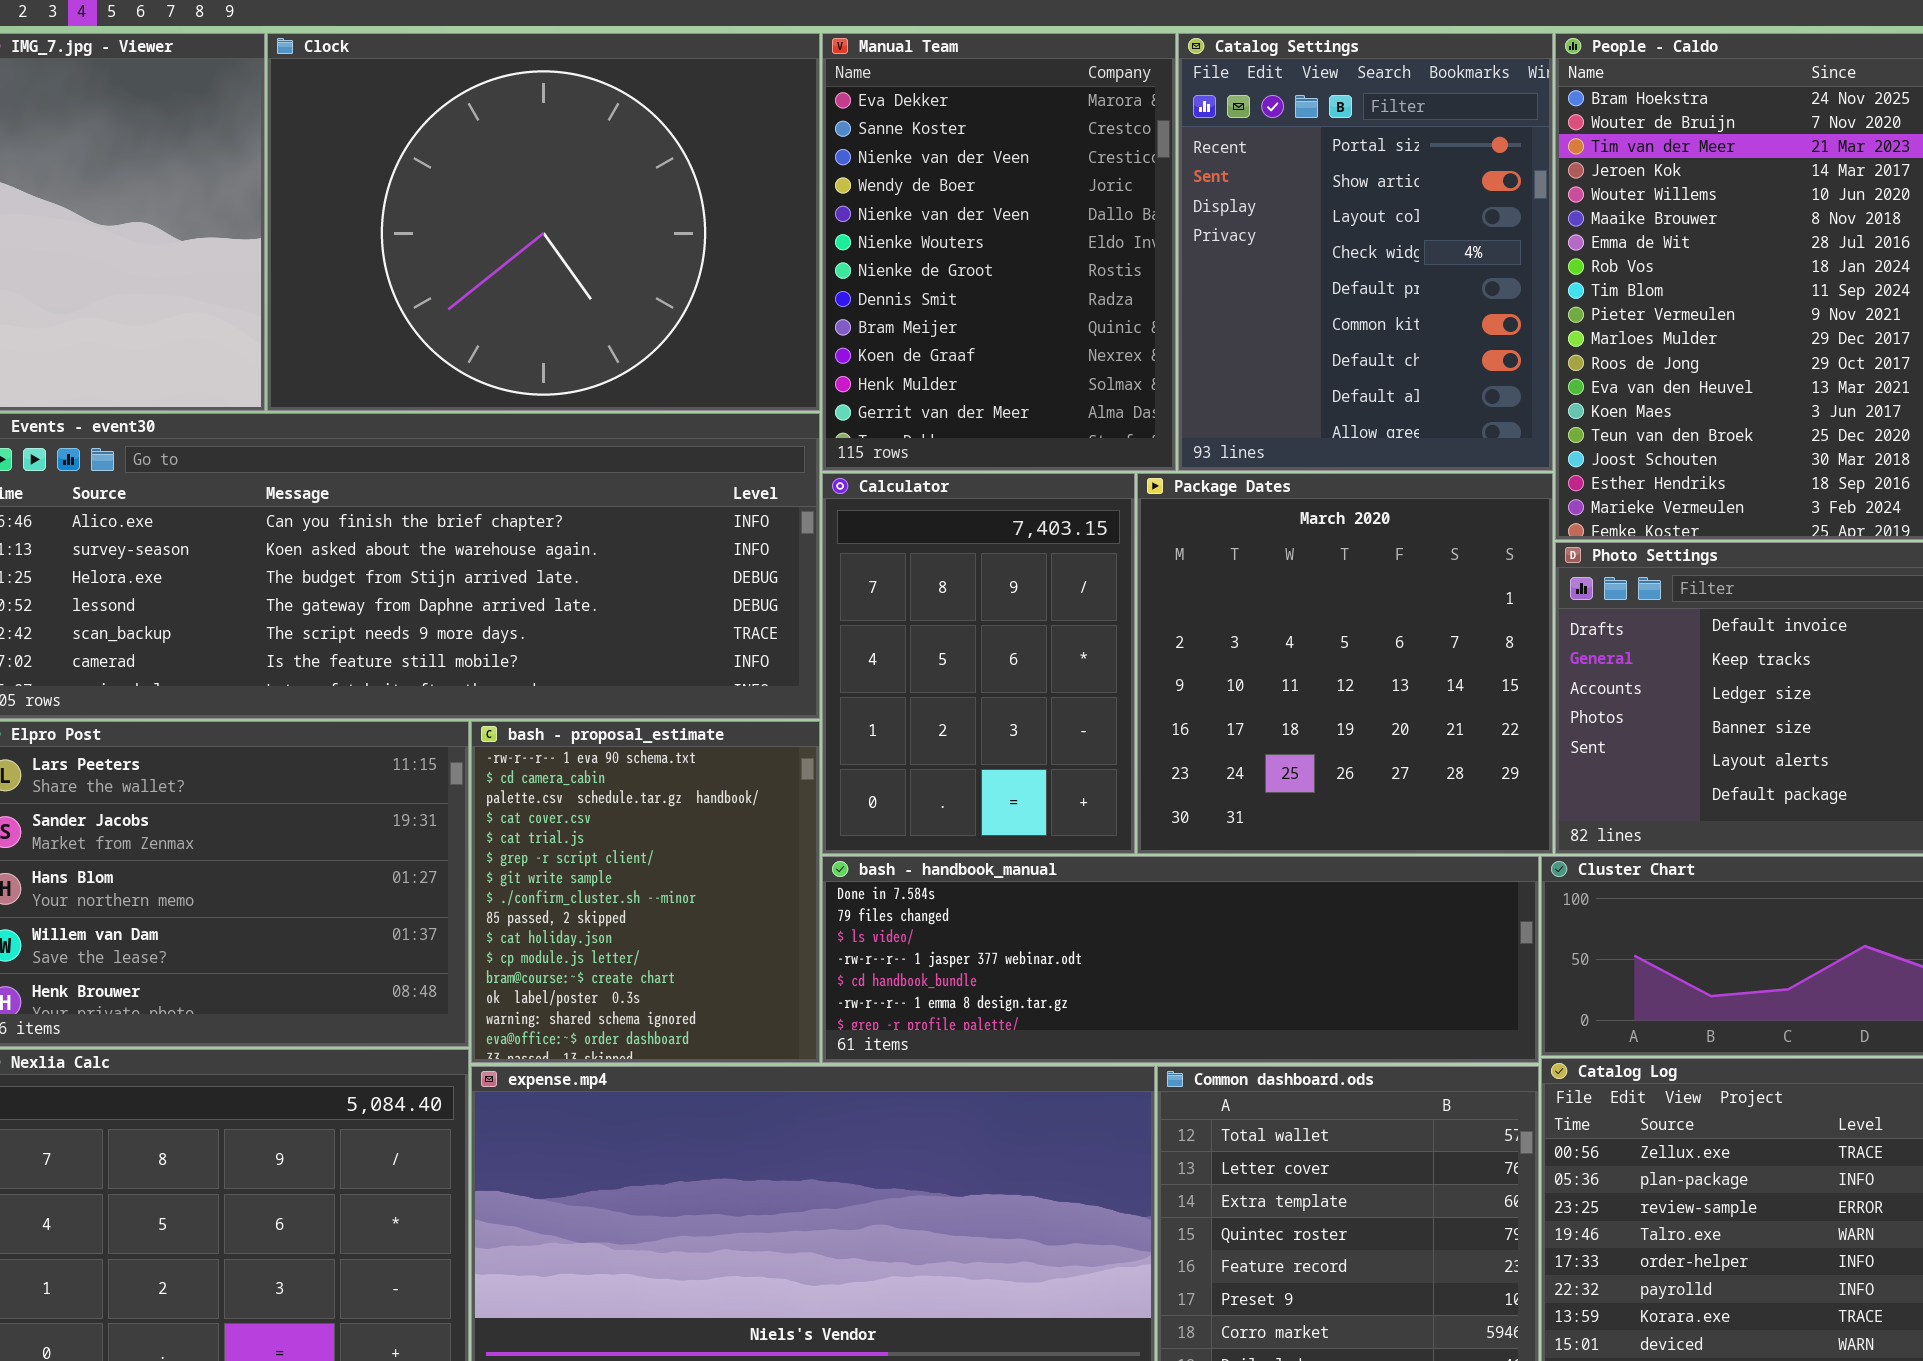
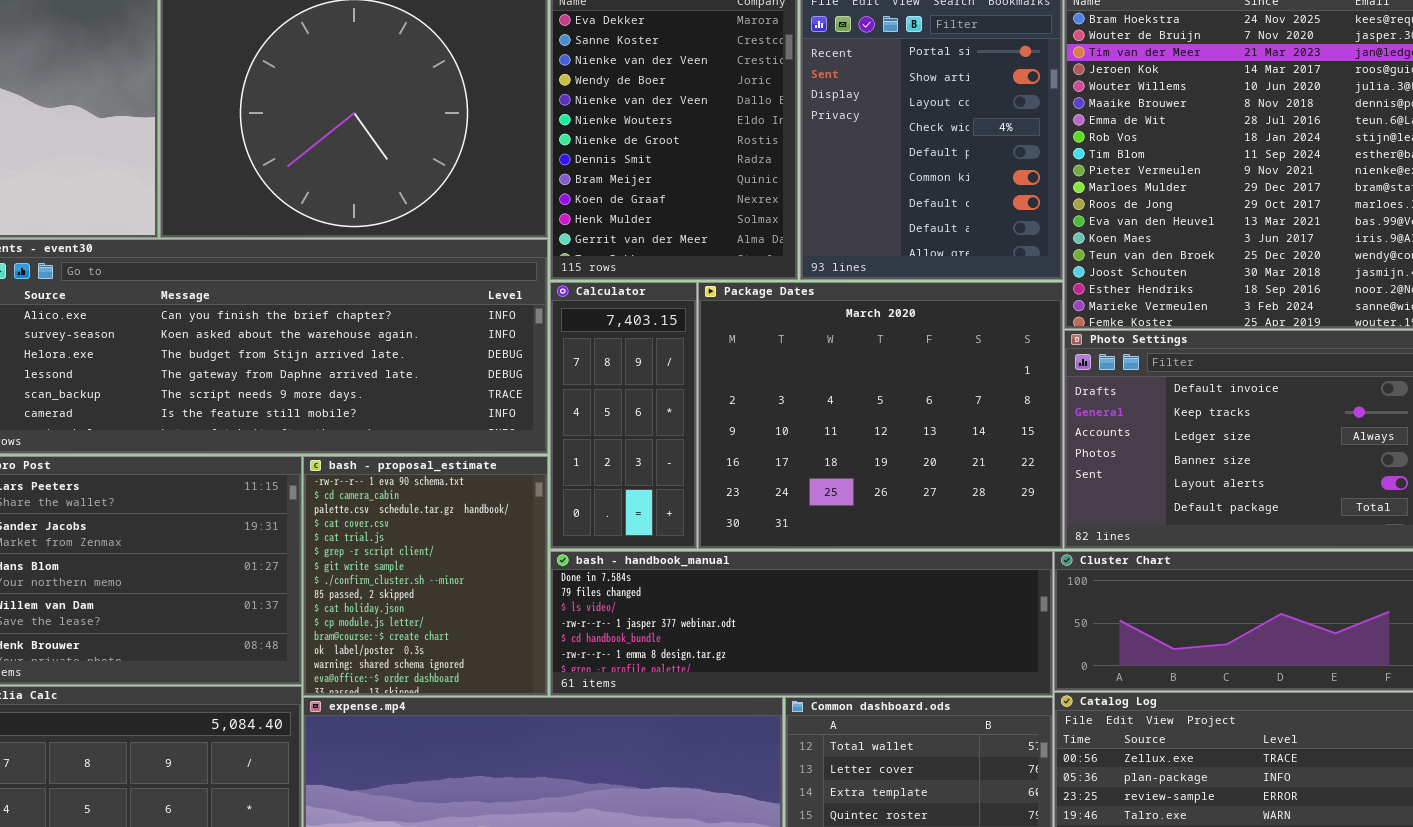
Calculator: [822,473,1135,854] -> [550,282,697,549], resized
Package Dates: [1137,473,1553,854] -> [698,282,1063,549], resized

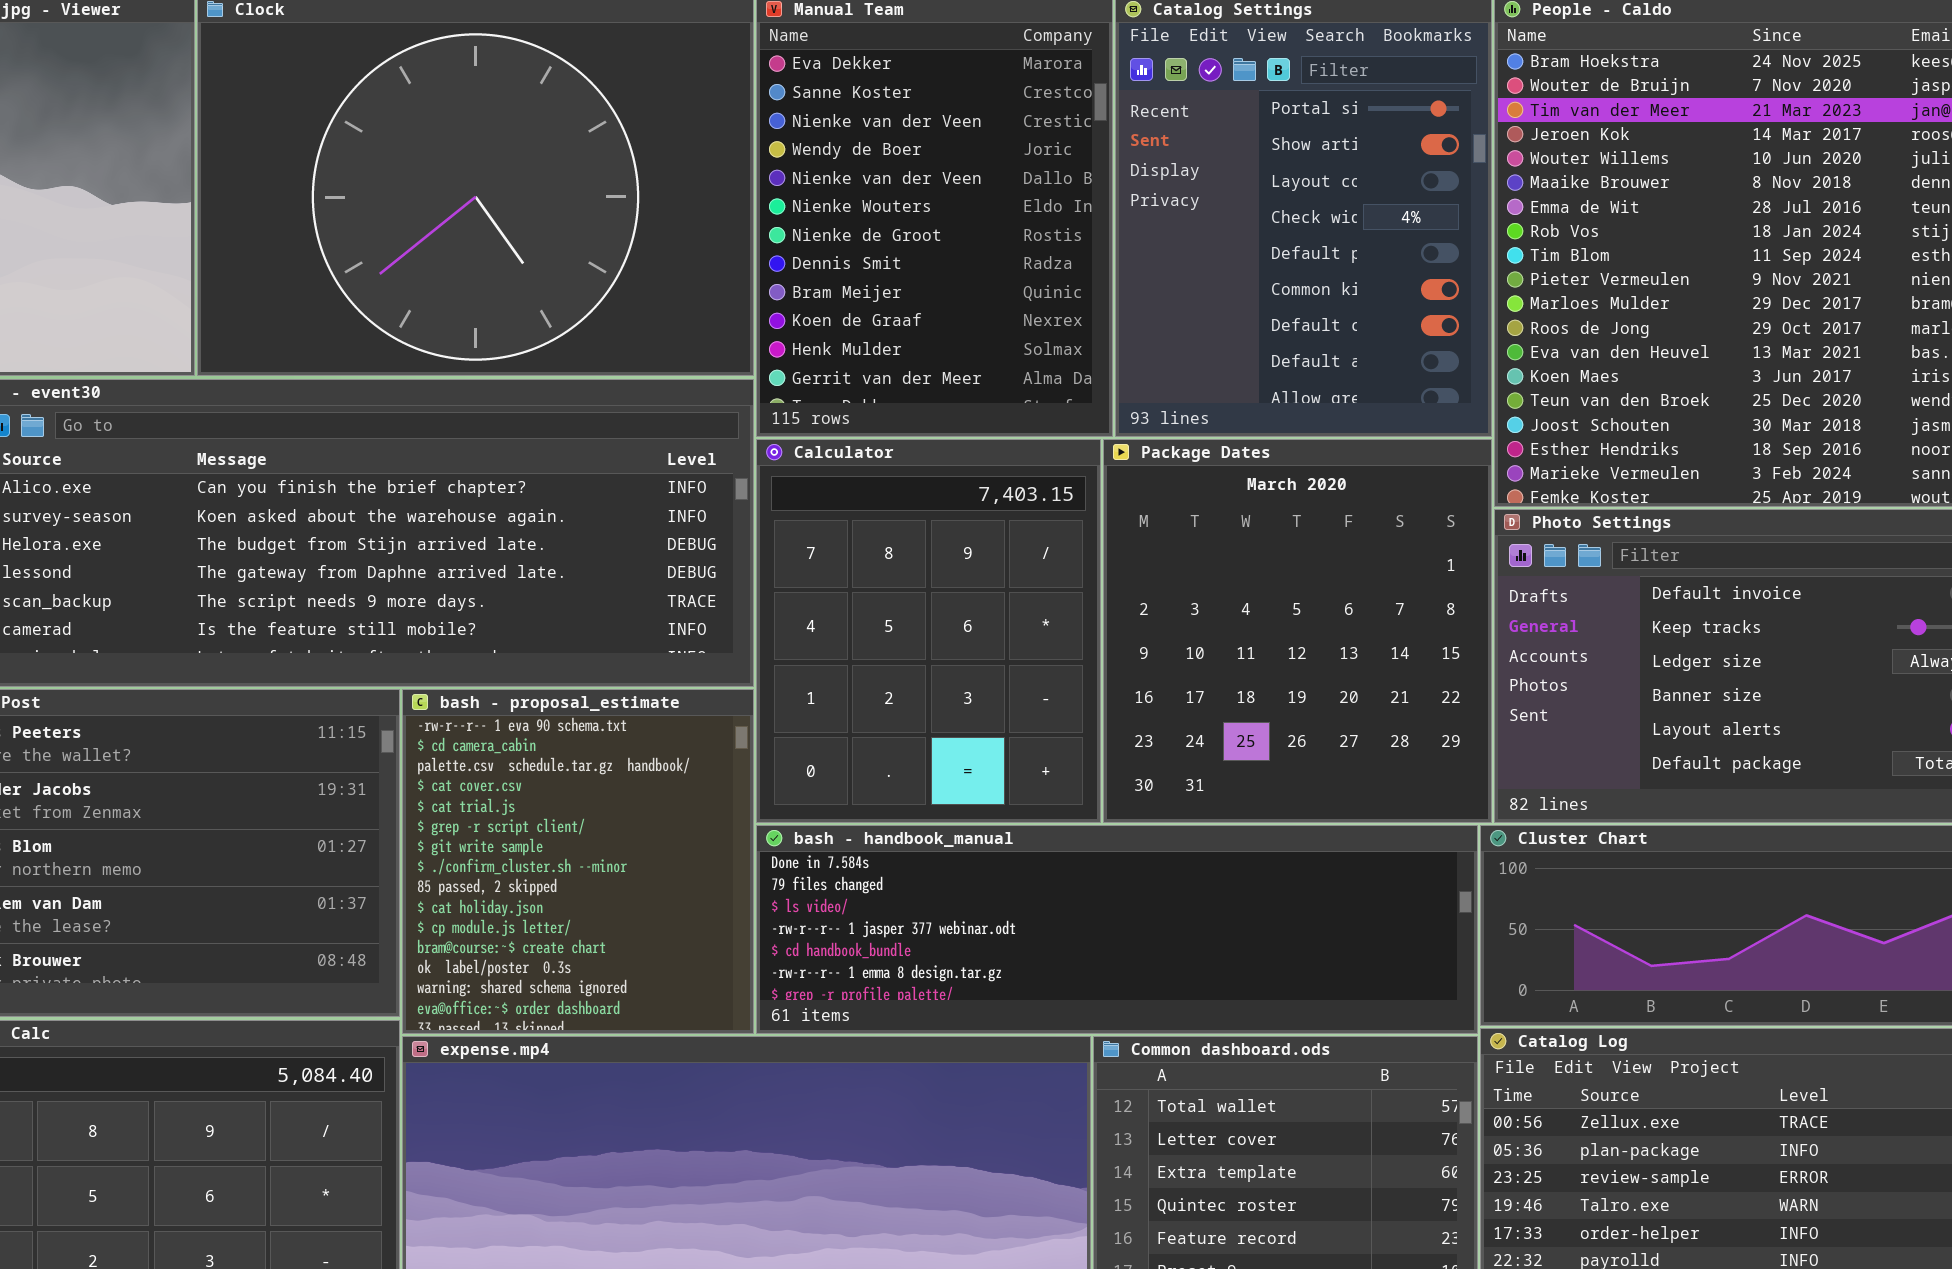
Calculator: [550,282,697,549] -> [756,439,1101,823], resized
Package Dates: [698,282,1063,549] -> [1103,439,1492,823], resized

